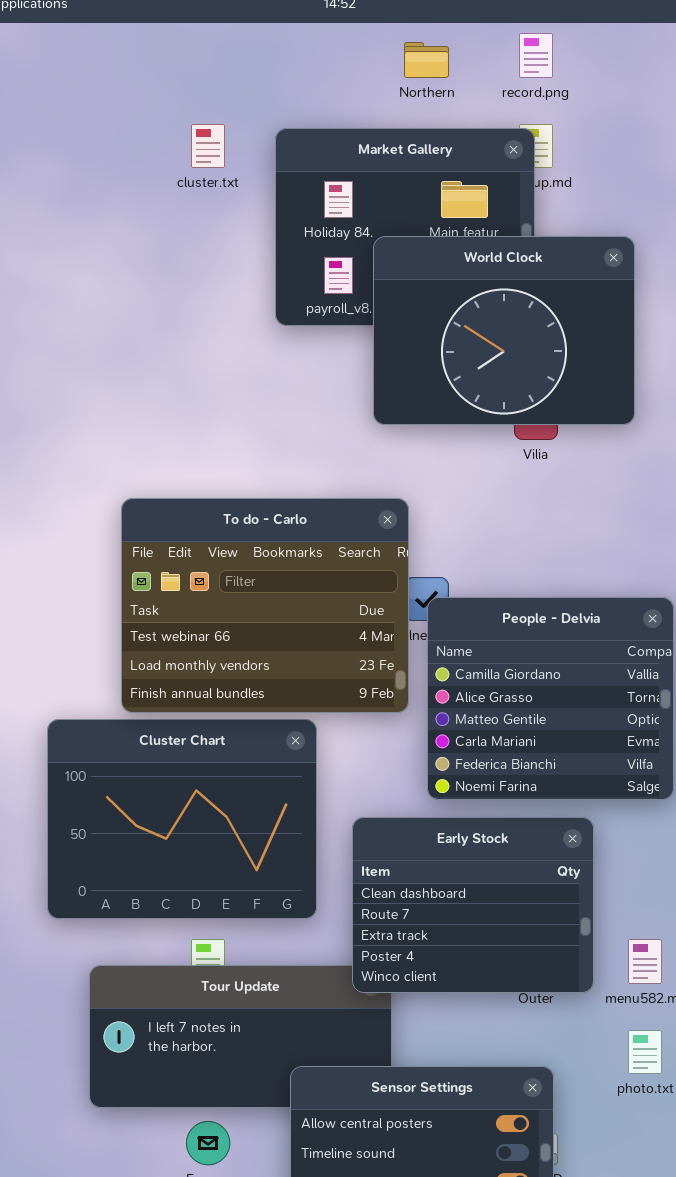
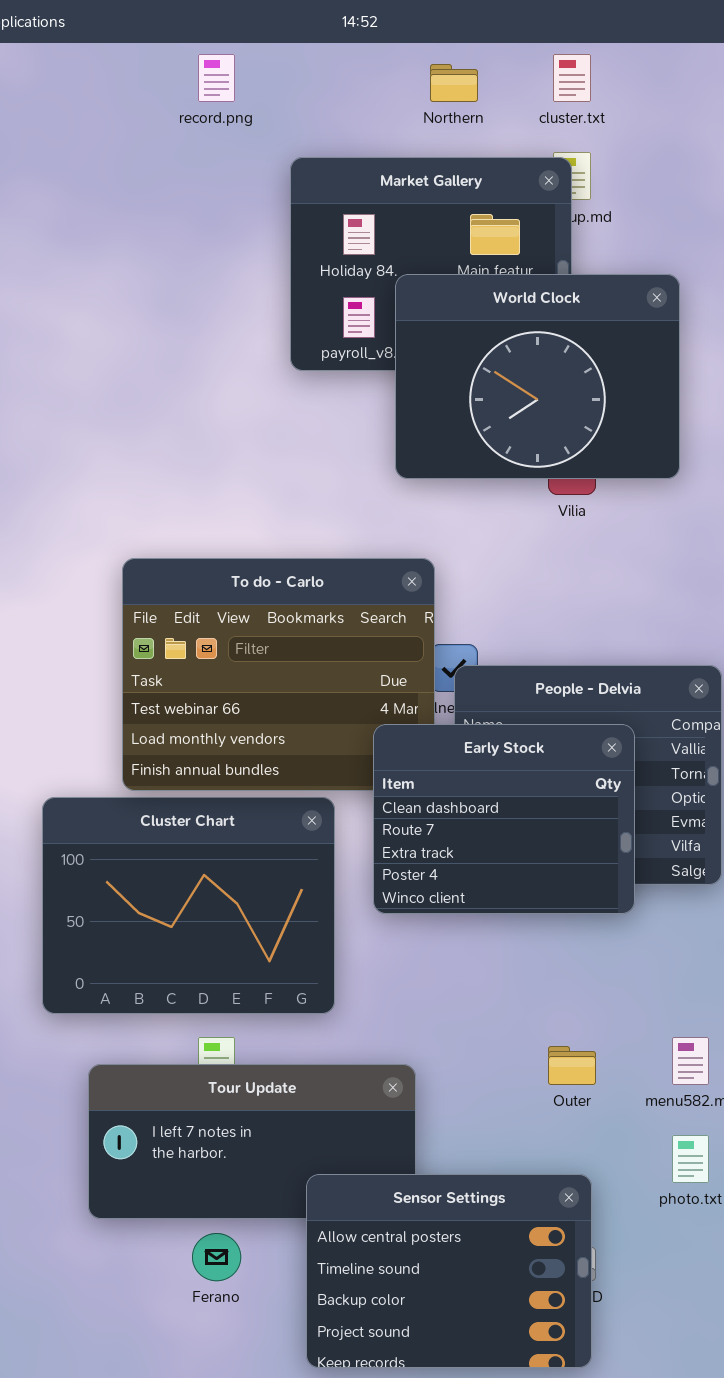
record.png: [519,33,553,78] -> [198,54,235,102], moved
cluster.txt: [191,124,225,168] -> [553,54,591,102], moved
Early Stock: [352,817,594,993] -> [373,724,635,914], moved

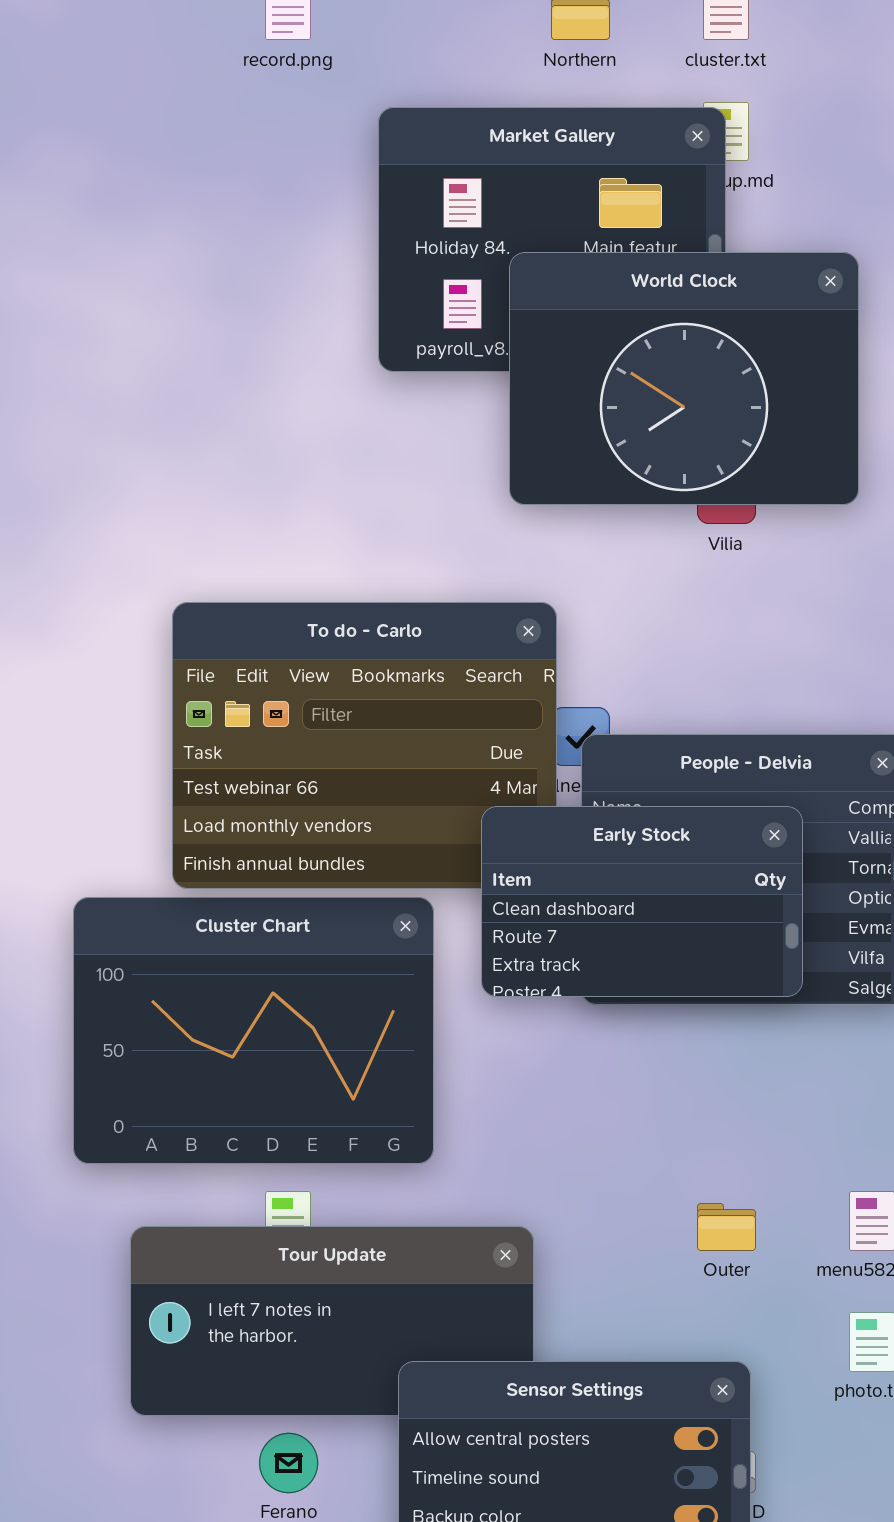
Early Stock: [373,724,635,914] -> [481,806,803,997], resized

